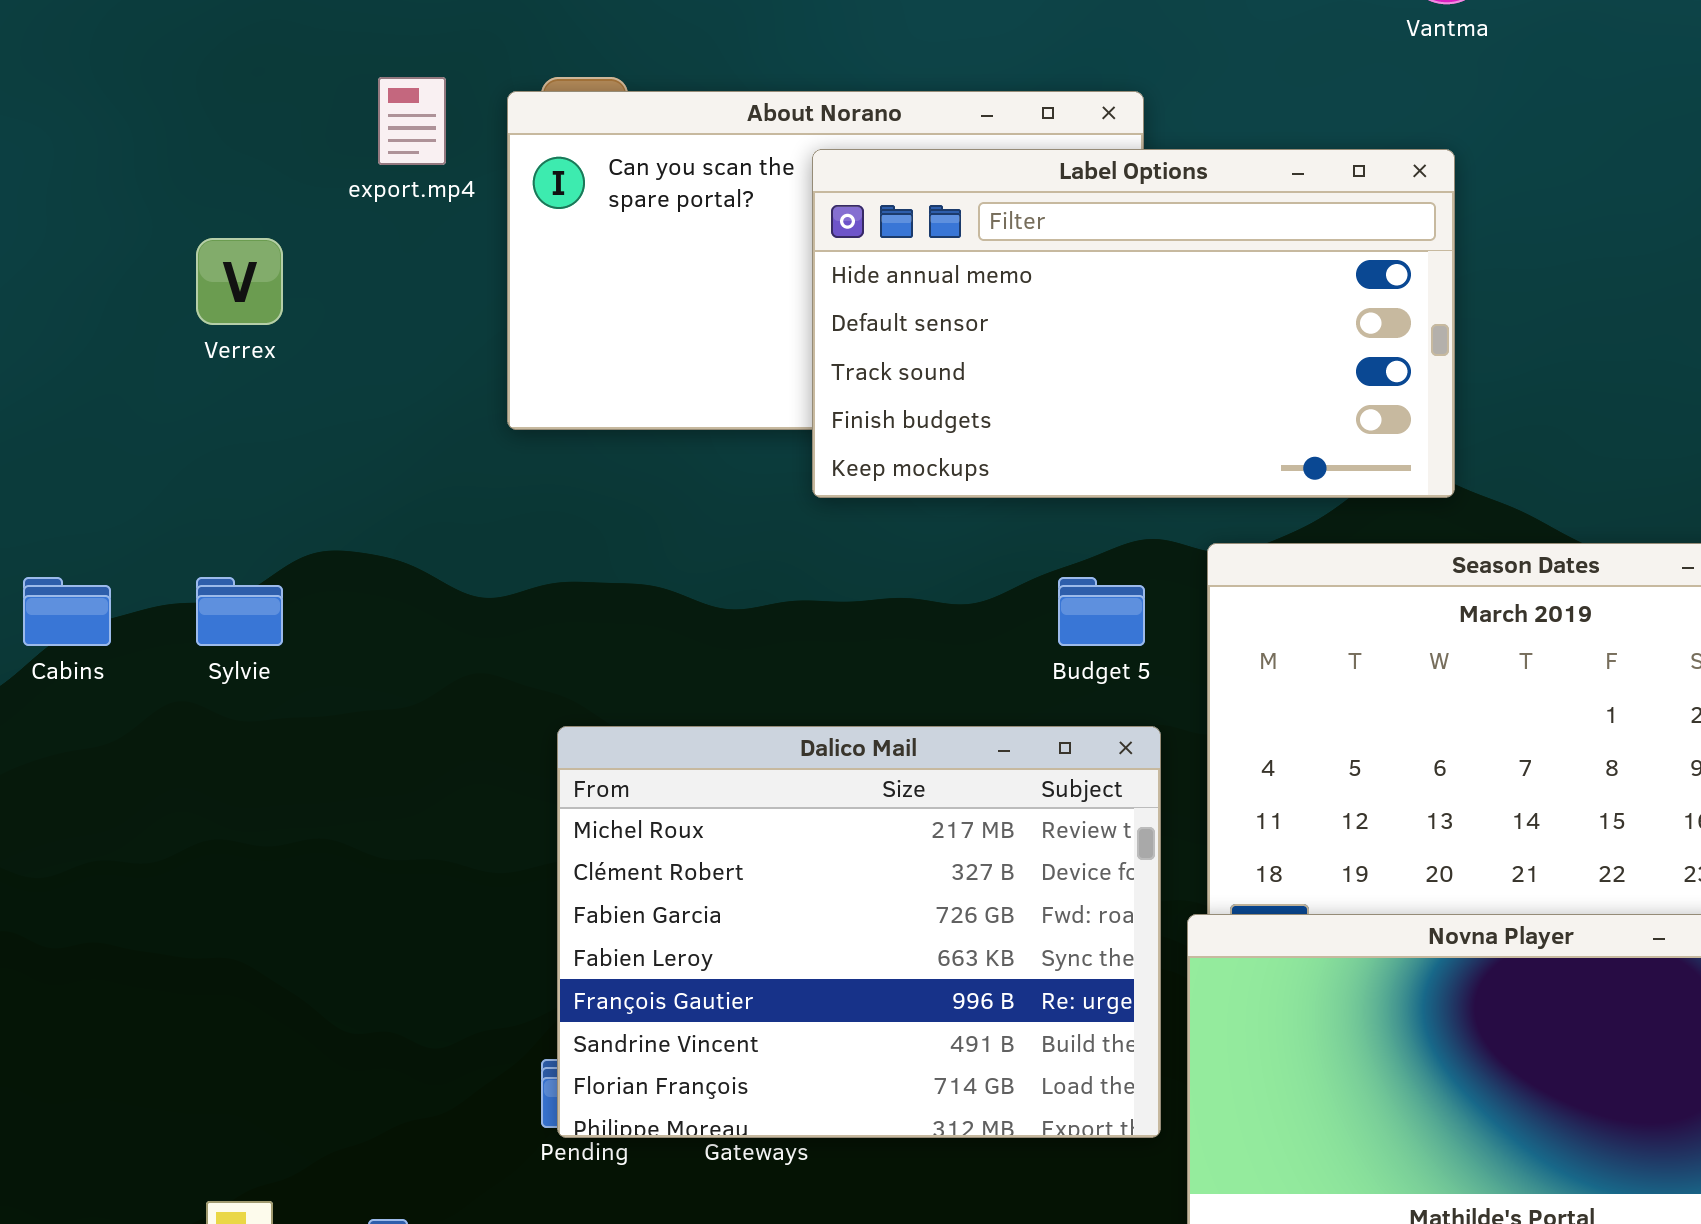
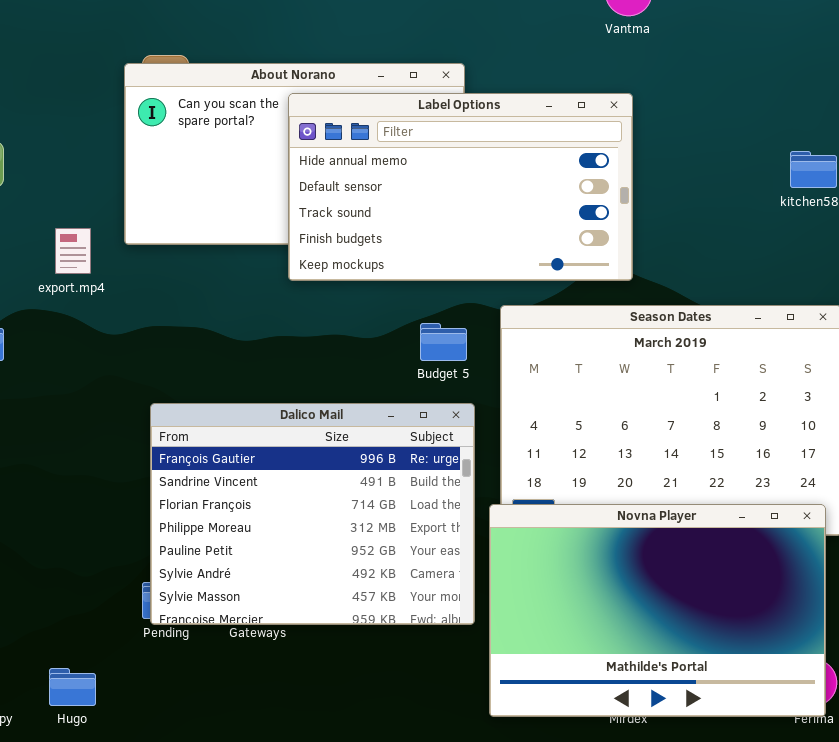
export.mp4: [378,77,446,165] -> [55,228,91,274], moved
Dalico Mail: [557,726,1161,1138] -> [150,403,475,625], scrolled down 4 rows

